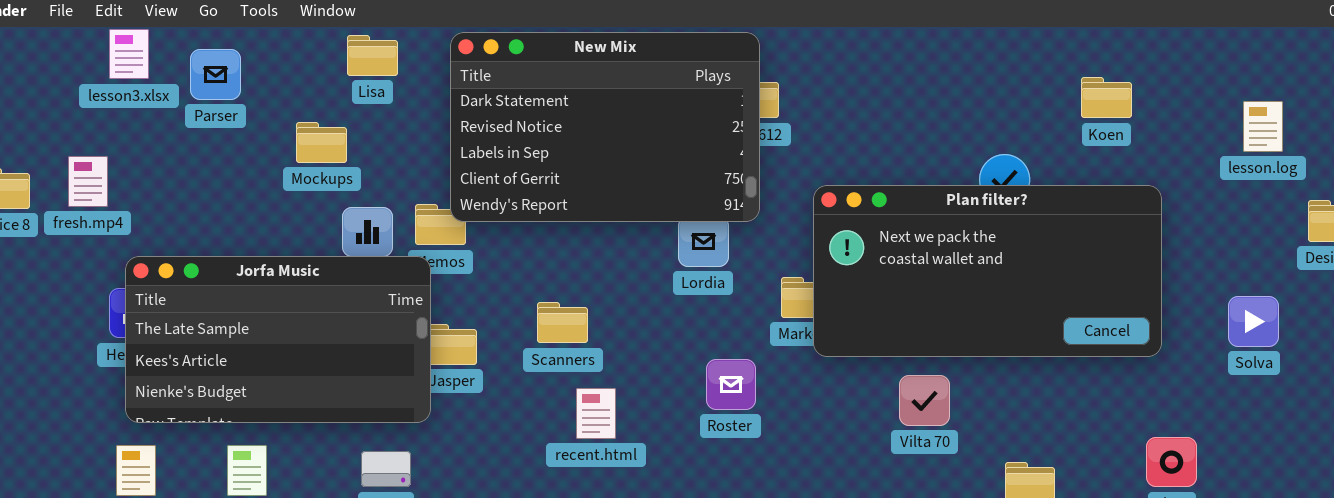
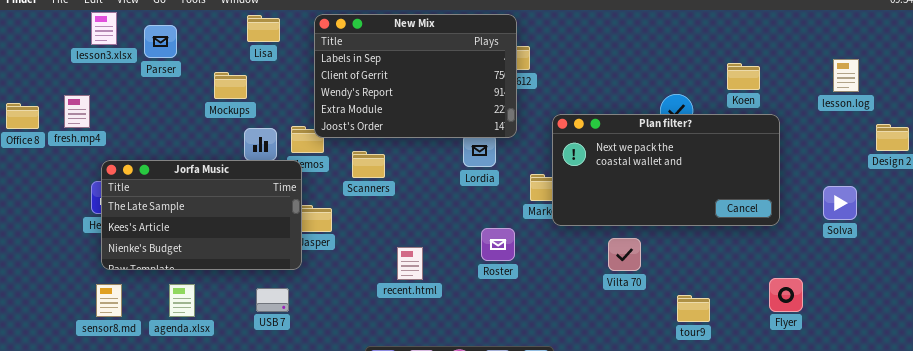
New Mix: [450,32,760,222] -> [314,14,517,138], scrolled down 2 rows
Koen: [1081,77,1132,118] -> [727,63,760,90], moved
Scanners: [537,302,588,343] -> [352,151,385,178], moved

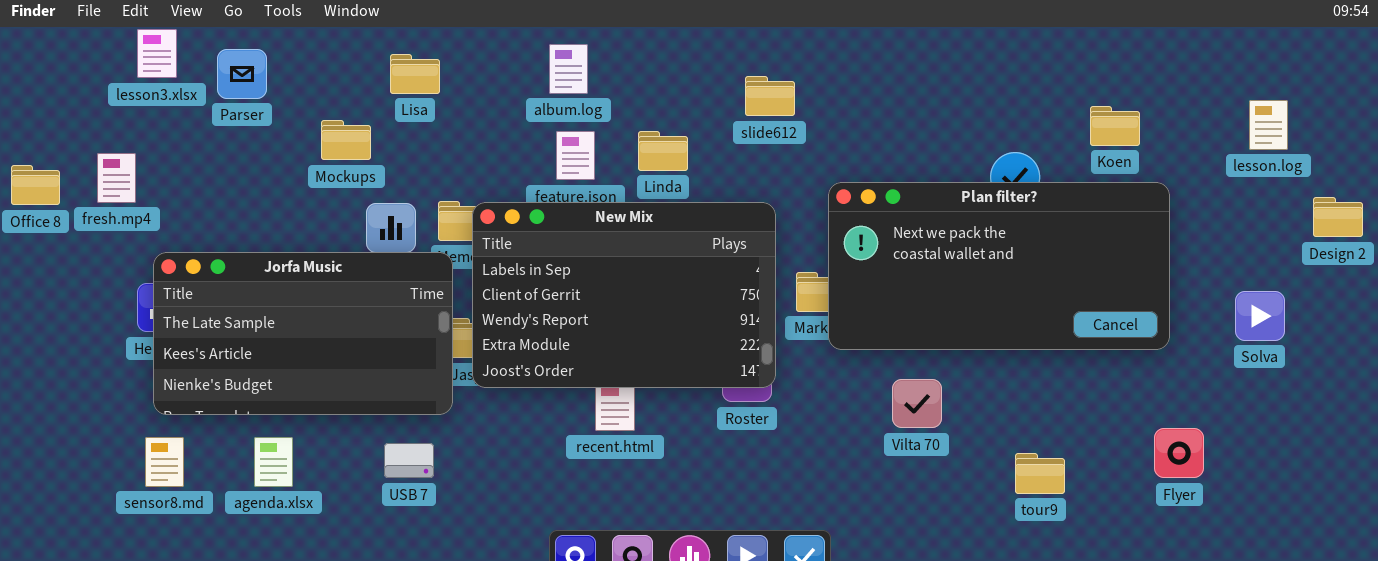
New Mix: [314,14,517,138] -> [472,202,776,388], moved
Lisa: [247,15,280,42] -> [390,54,440,94], moved
Vilta 70: [608,238,641,271] -> [892,379,942,428], moved

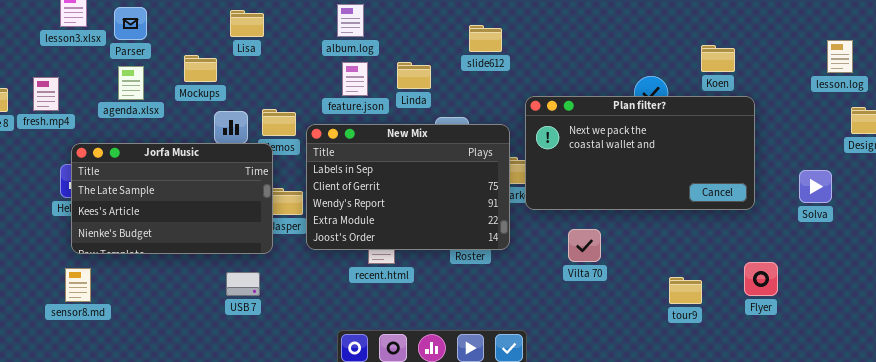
lesson.log: [1249,100,1288,150] -> [827,40,853,73], moved
New Mix: [472,202,776,388] -> [306,124,510,250], moved
agenda.xlsx: [254,437,293,487] -> [118,66,144,100], moved
tour9: [1015,453,1065,494] -> [669,277,702,304], moved

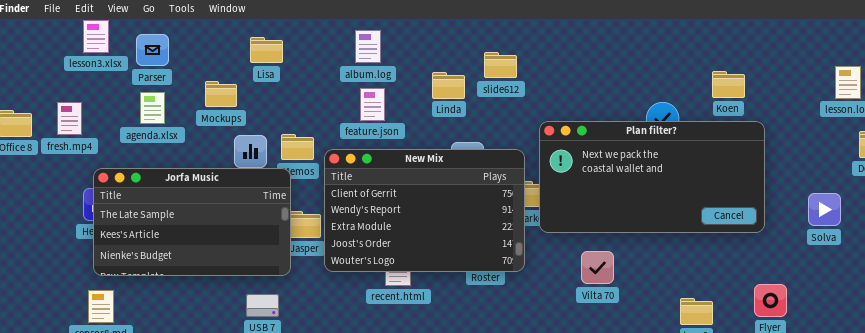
Linda: [397,62,431,89] -> [432,72,465,99], moved
New Mix: [306,124,510,250] -> [324,149,525,272], scrolled down 1 row

